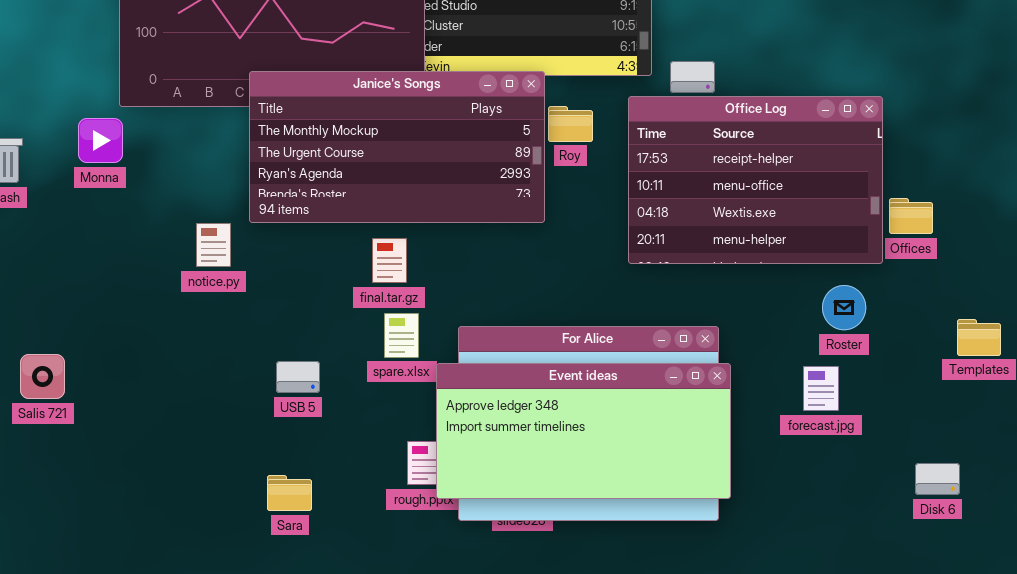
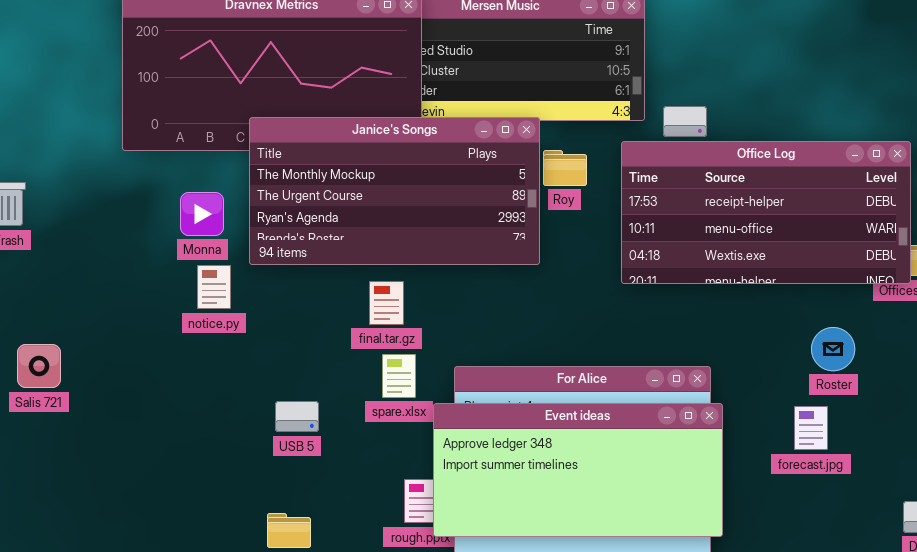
Office Log: [628,96,883,264] -> [621,141,911,284], resized
Monna: [78,118,123,163] -> [180,192,224,236], moved
Salis 721: [20,354,65,399] -> [17,344,61,388], moved

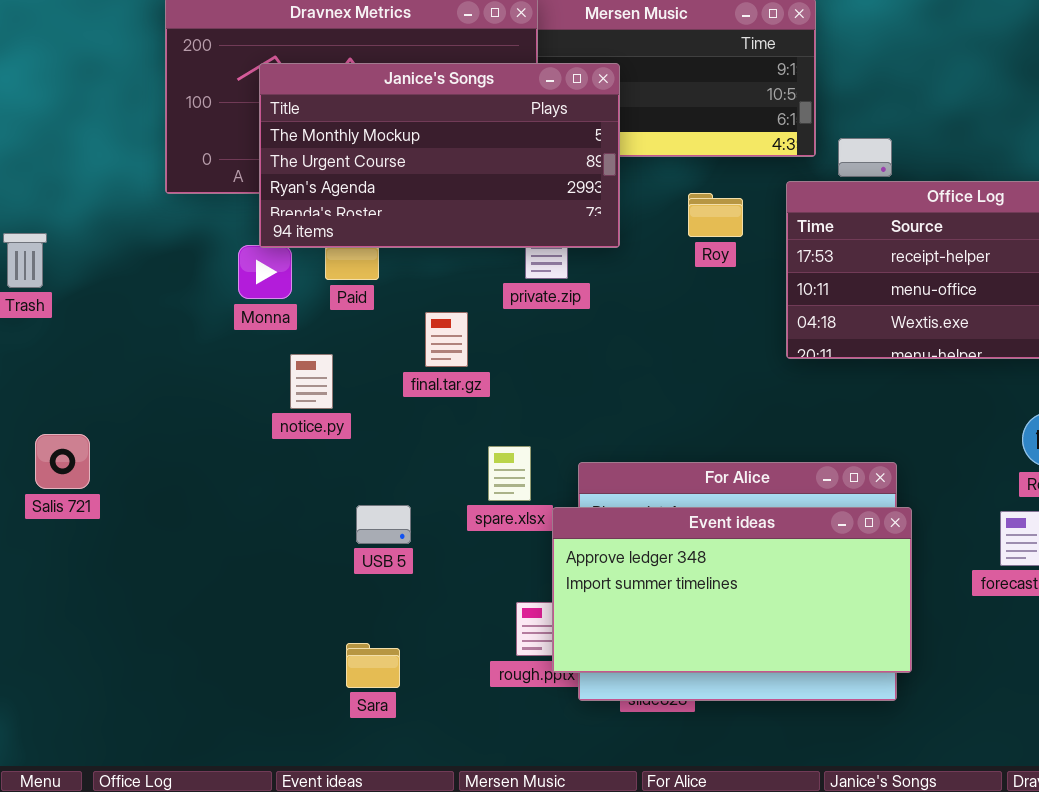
Janice's Songs: [249,117,540,265] -> [259,63,620,248], moved
notice.py: [197,265,231,309] -> [290,354,333,409], moved
final.tar.gz: [369,281,404,325] -> [425,312,468,367], moved

